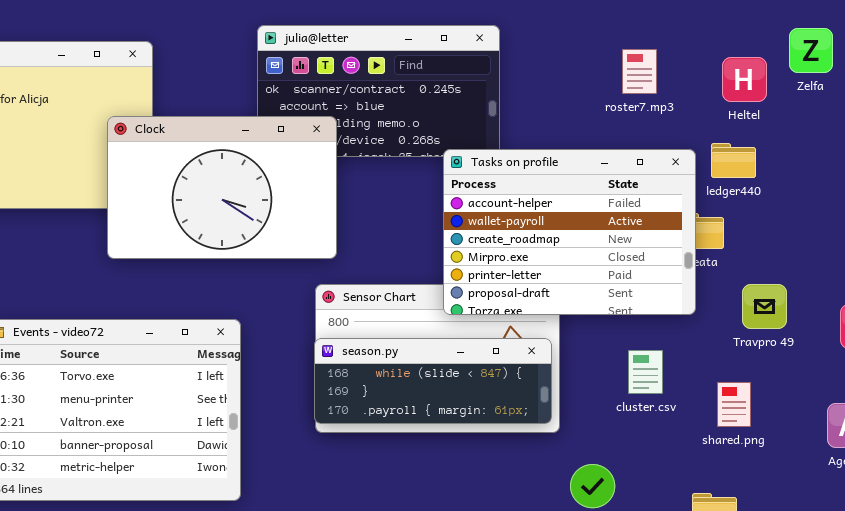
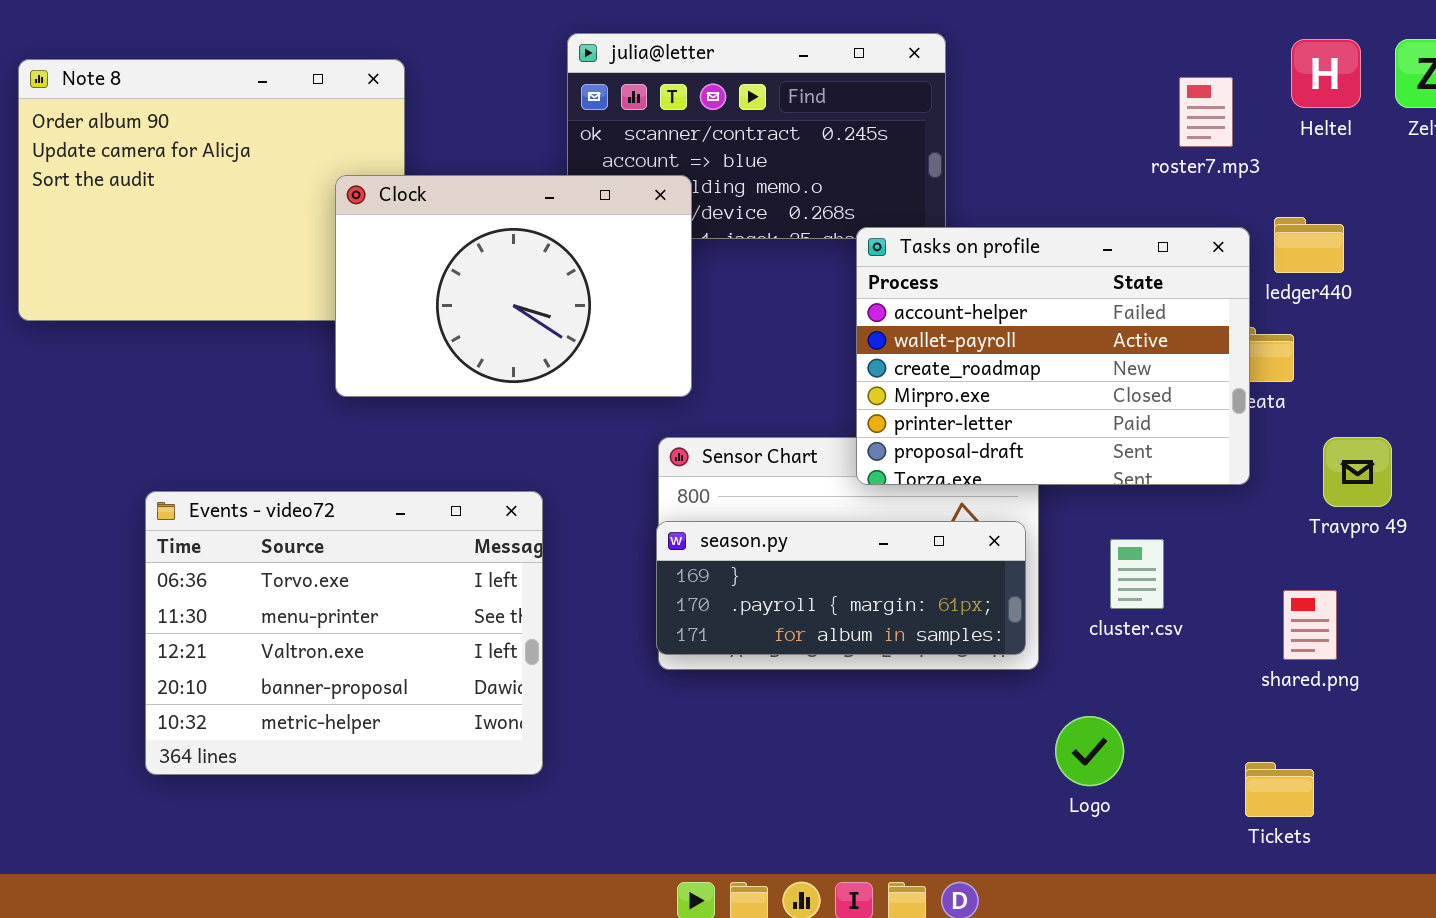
roster7.mp3: [622,49,657,94] -> [1179,77,1233,147], moved
Heltel: [722,57,767,102] -> [1291,39,1361,108], moved
season.py: [314,338,552,424] -> [656,521,1026,655], scrolled down 1 row
cluster.csv: [628,350,663,394] -> [1110,539,1164,609], moved

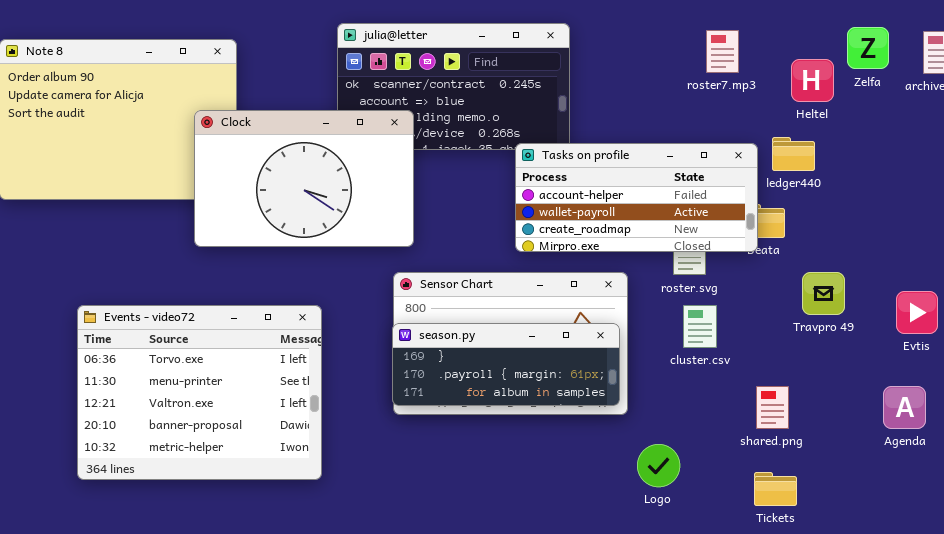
Heltel: [1291,39,1361,108] -> [791,59,834,102], moved
roster7.mp3: [1179,77,1233,147] -> [706,30,739,73], moved
Tasks on profile: [856,227,1250,485] -> [515,143,758,252], resized
cluster.csv: [1110,539,1164,609] -> [683,305,717,348], moved
shared.png: [1283,590,1337,660] -> [756,386,789,429], moved

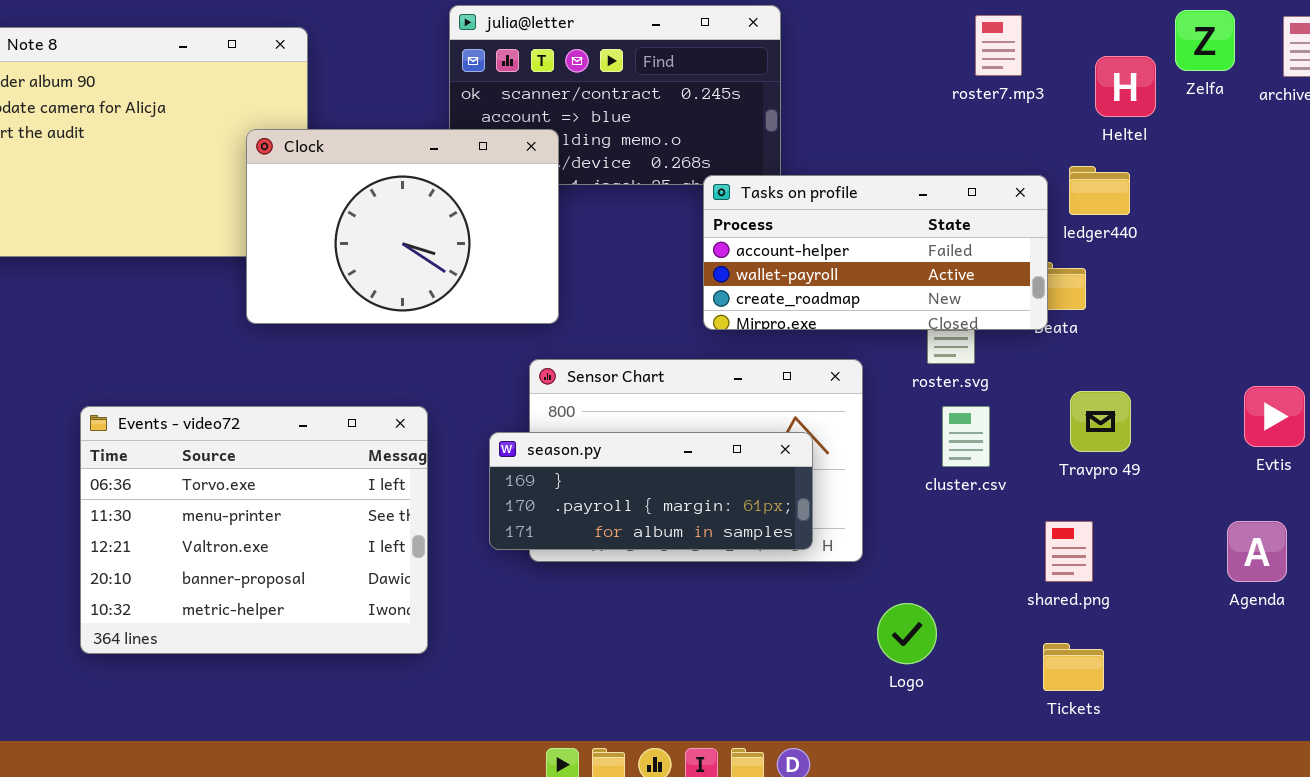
Travpro 49: [802,272,845,315] -> [1070,391,1131,452], moved
season.py: [392,323,620,406] -> [489,432,813,550], moved

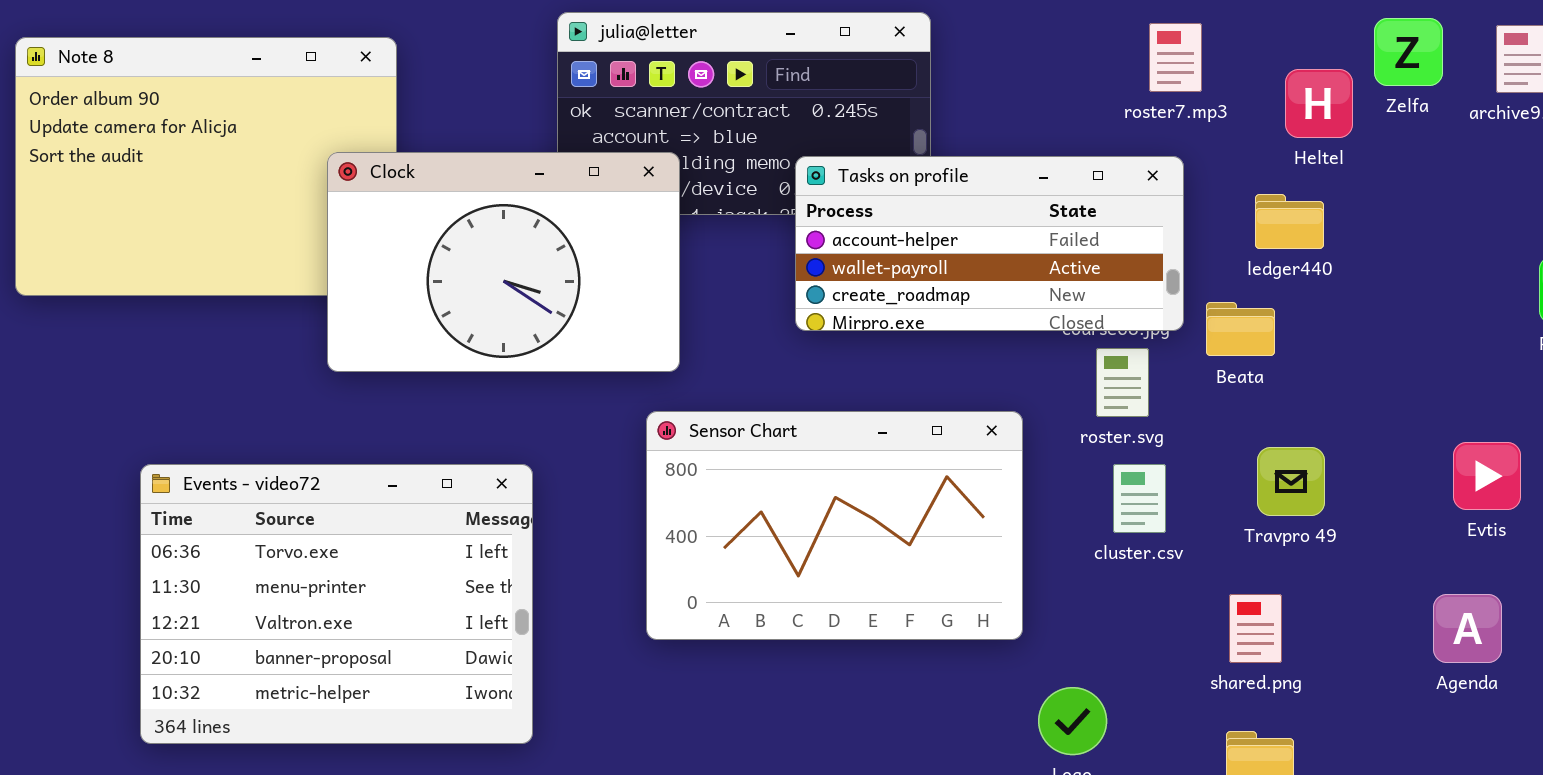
Tasks on profile: [703,175,1048,330] -> [795,156,1184,331], moved
season.py: [489,432,813,550] -> none, closed

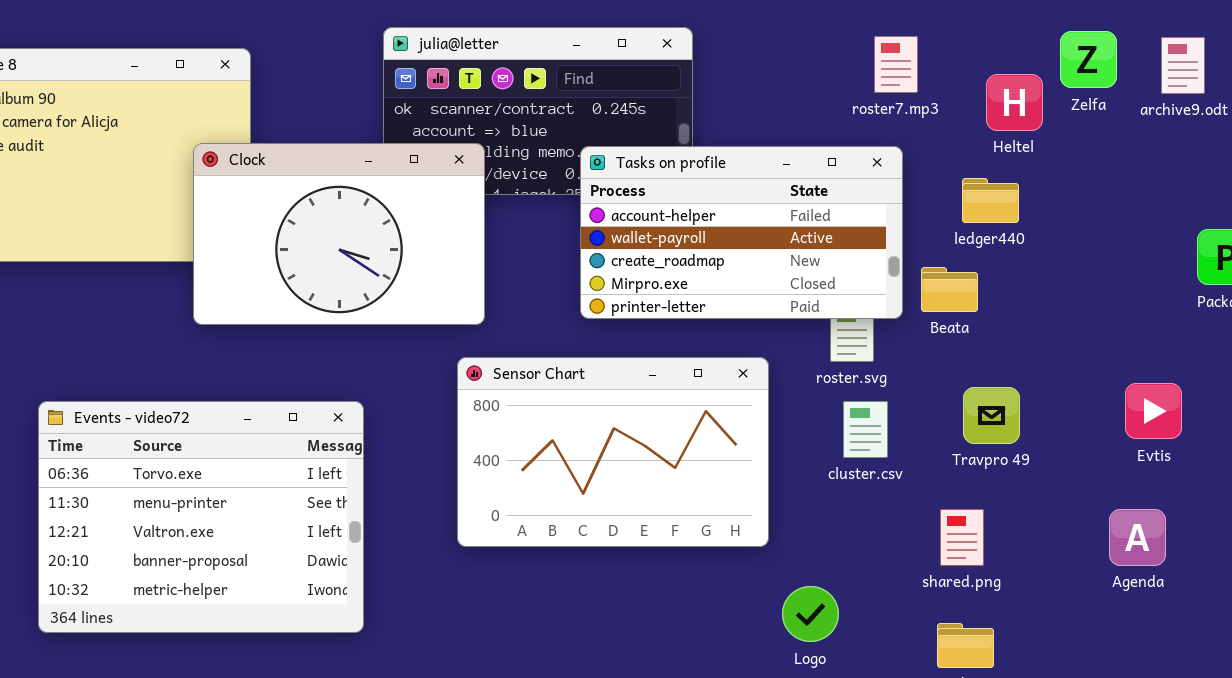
Tasks on profile: [795,156,1184,331] -> [580,146,903,319], resized

